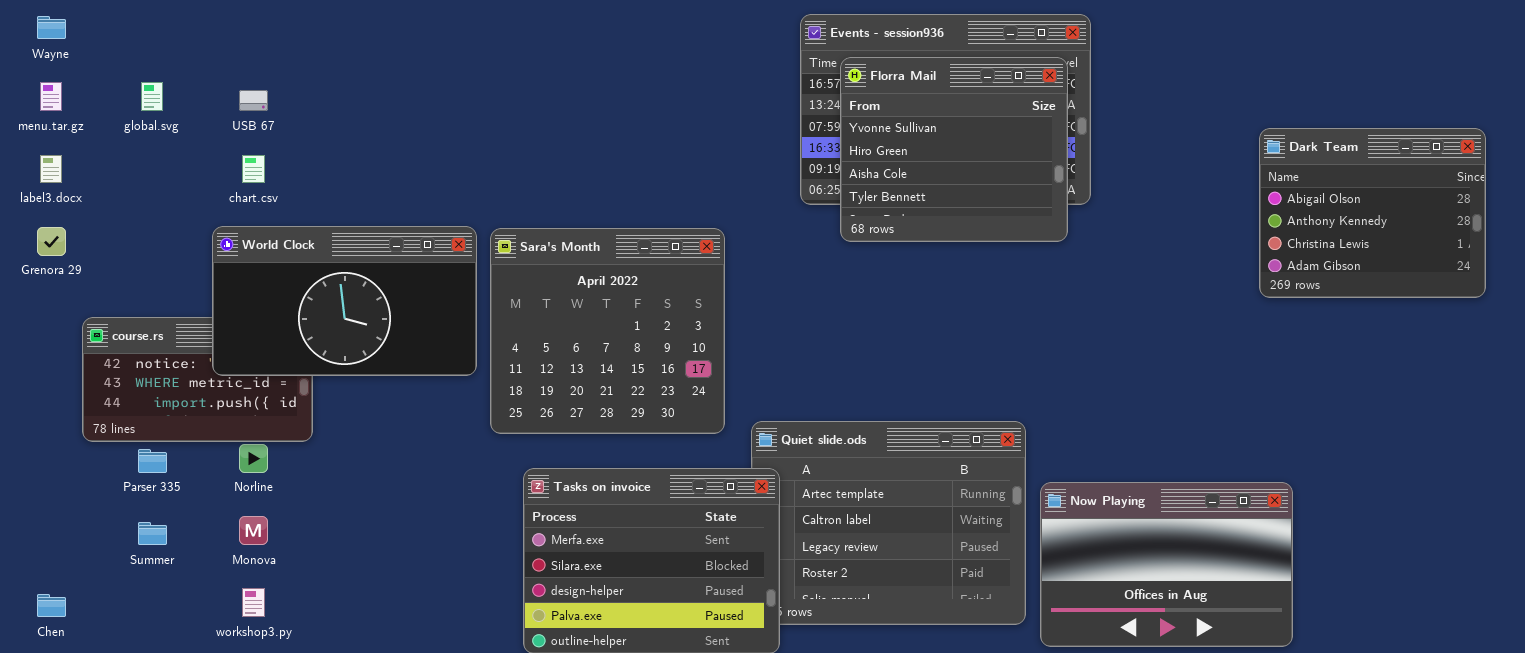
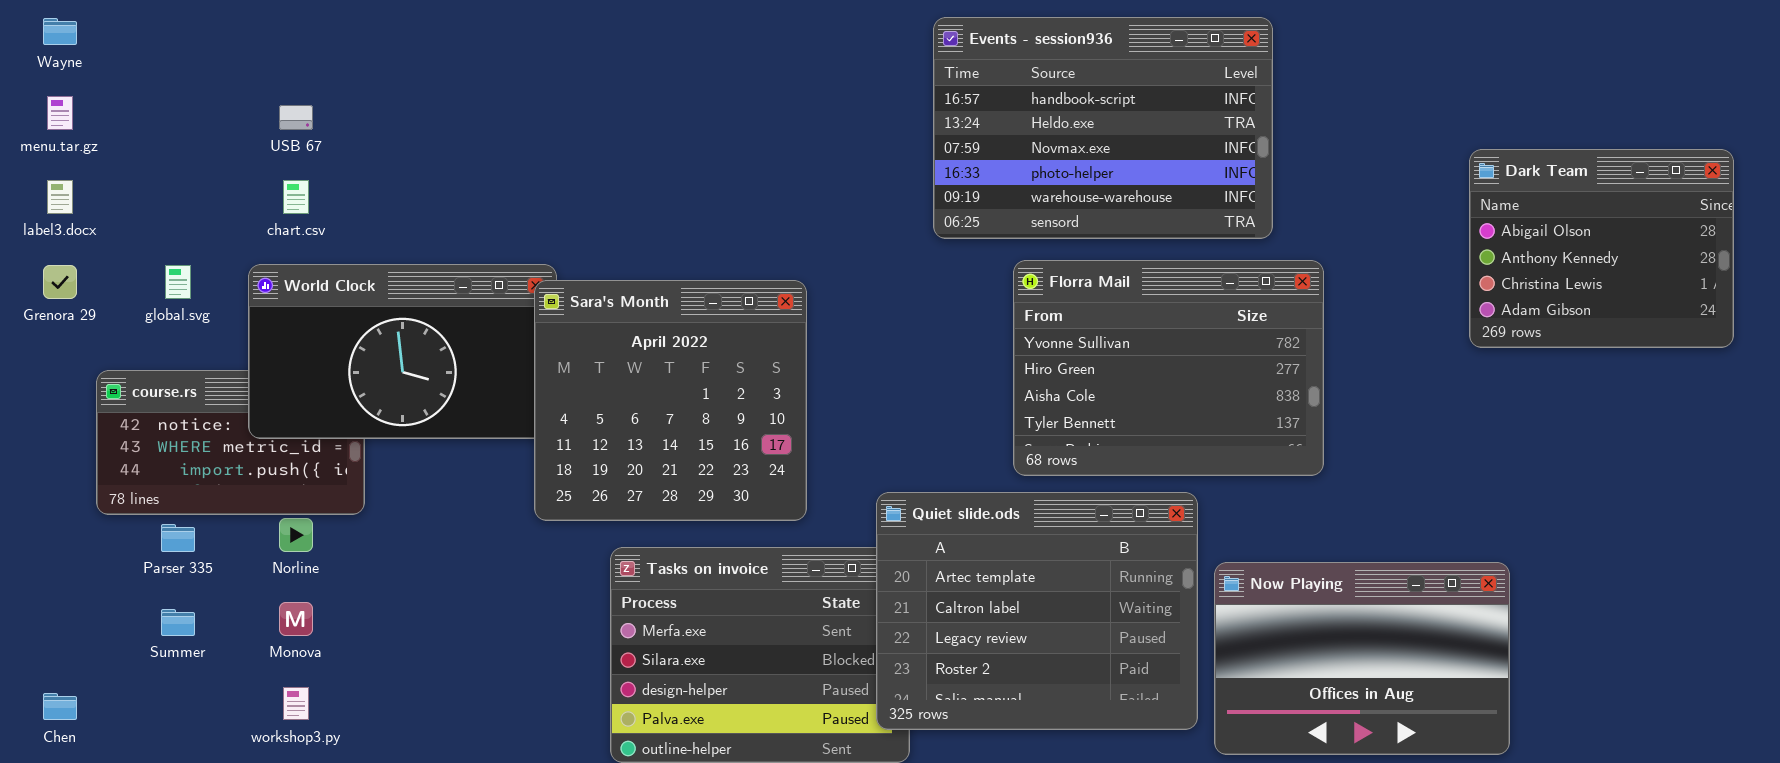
Florra Mail: [840,57,1068,242] -> [1013,260,1324,476], moved, resized
global.svg: [141,82,163,111] -> [165,265,191,299], moved
Sara's Month: [490,228,725,434] -> [534,280,807,521], moved
Quiet slide.ods: [751,421,1026,625] -> [876,492,1198,730], raised

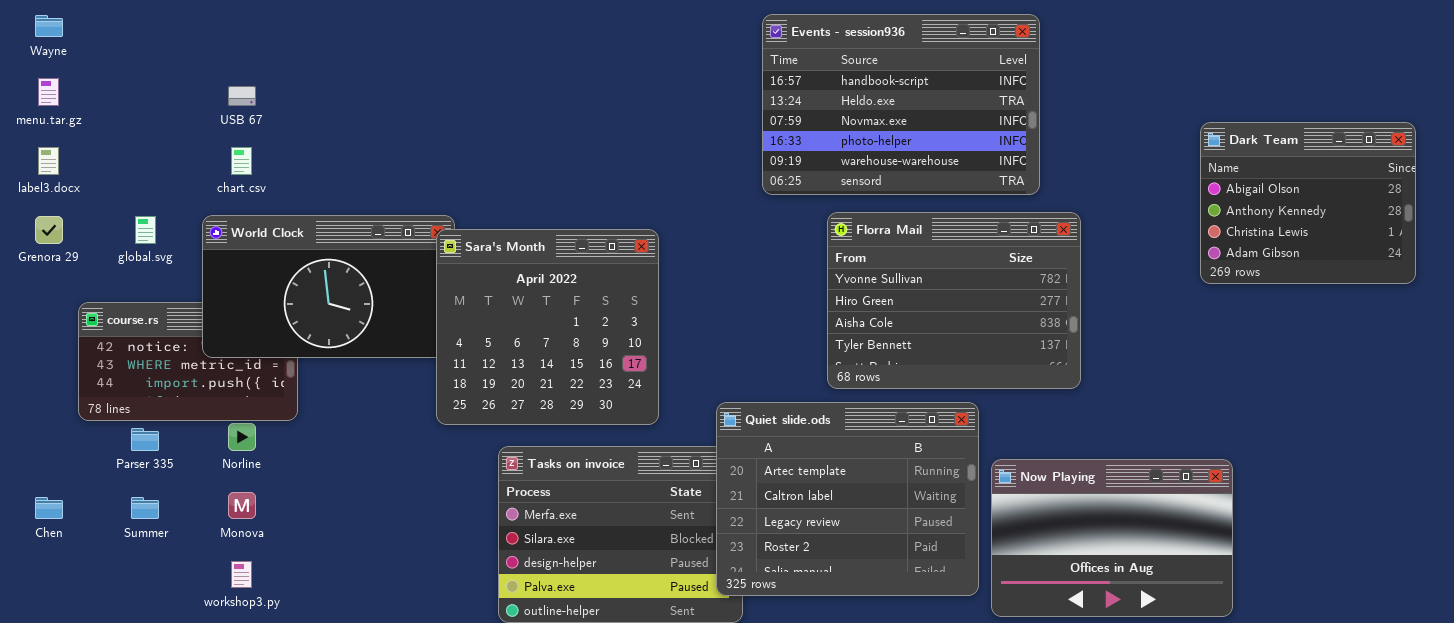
Chen: [43,693,77,720] -> [35,497,63,519], moved

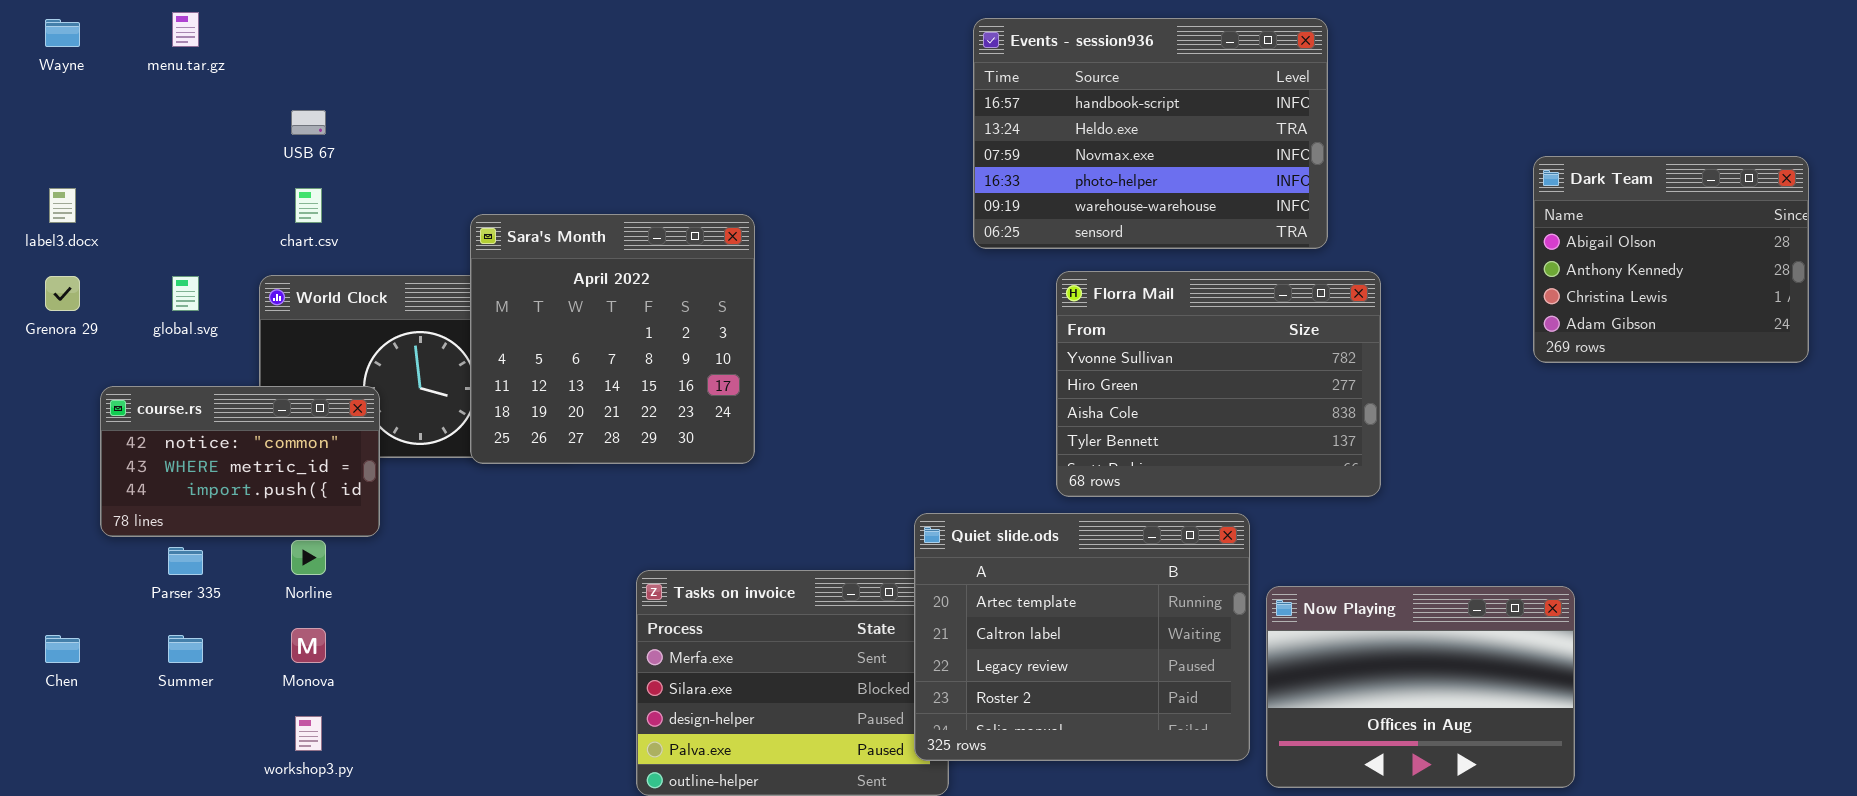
menu.tar.gz: [38,78,59,106] -> [172,12,199,47], moved
Sara's Month: [436,229,659,425] -> [470,214,755,464], moved
course.rs: [78,302,298,421] -> [100,386,380,537], raised

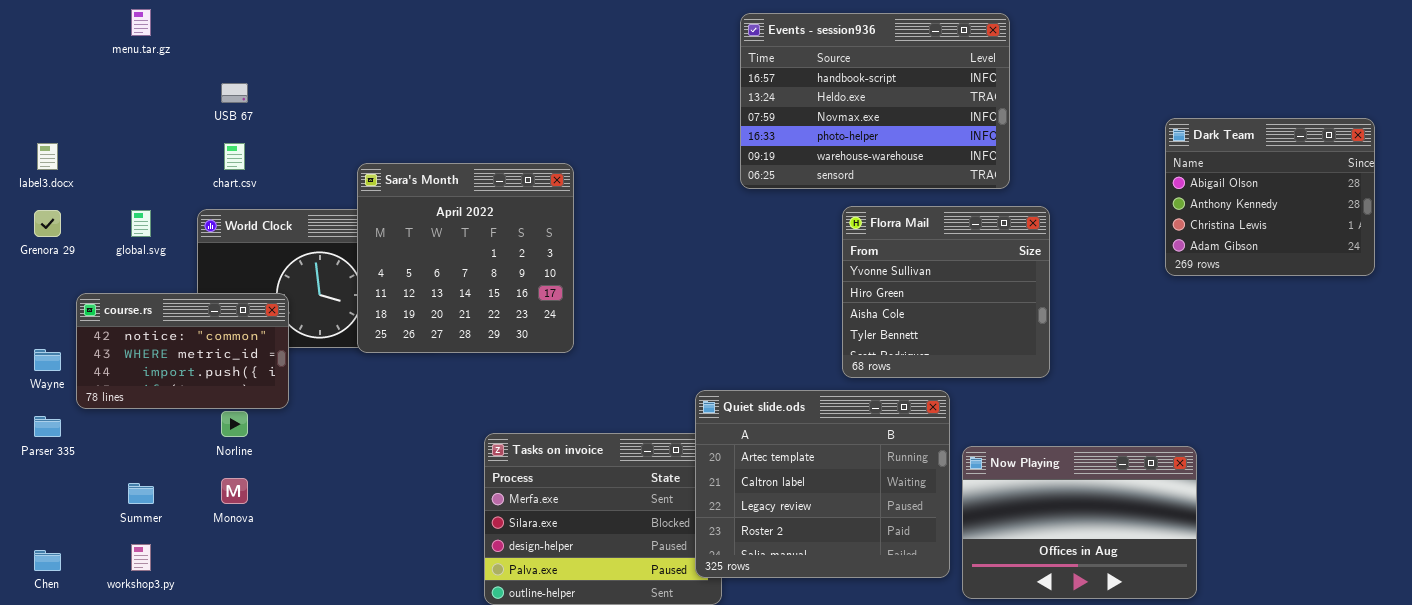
Wayne: [45,19,80,47] -> [34,349,61,371], moved
Florra Mail: [1056,271,1381,497] -> [842,206,1050,378], resized
Parser 335: [168,547,203,575] -> [34,416,61,437], moved
Chen: [45,635,80,663] -> [34,550,61,571], moved
workshop3.py: [295,716,322,751] -> [131,544,151,571], moved

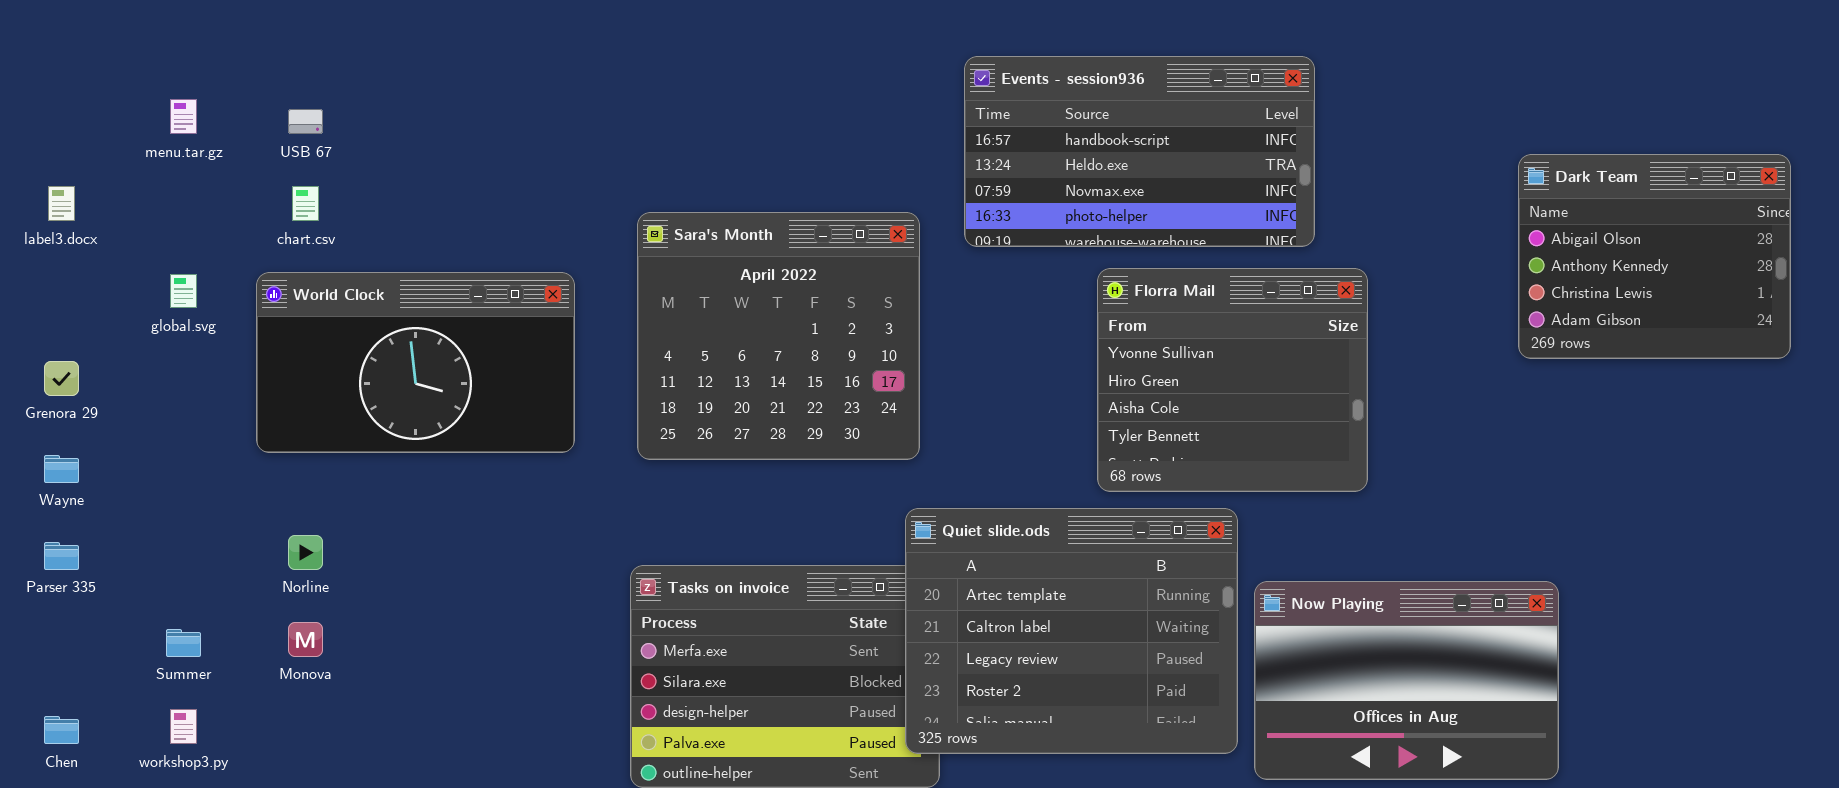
menu.tar.gz: [131,9,151,36] -> [170,99,197,134], moved
Events - session936: [740,13,1010,189] -> [964,56,1315,247], resized
Sara's Month: [357,163,574,353] -> [637,212,920,460], moved
Grenora 29: [34,210,61,237] -> [44,361,79,396], moved
course.rs: [76,293,289,409] -> none, closed

